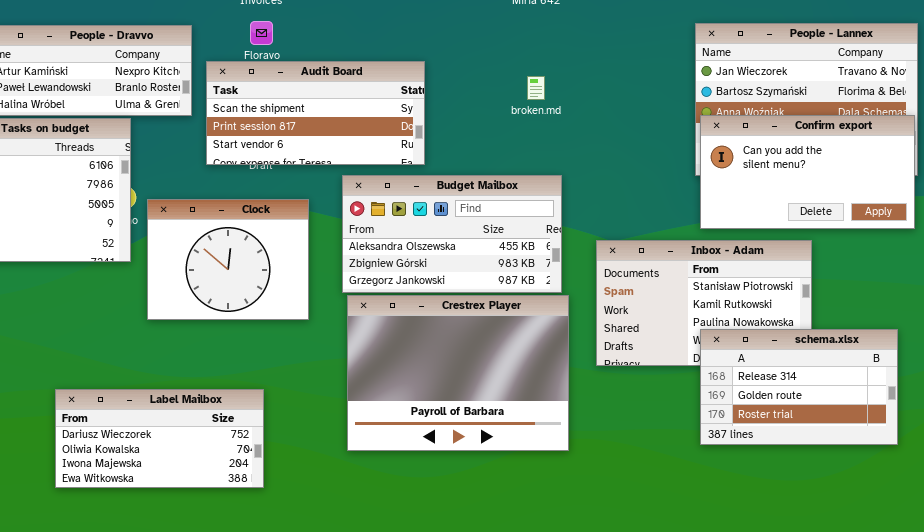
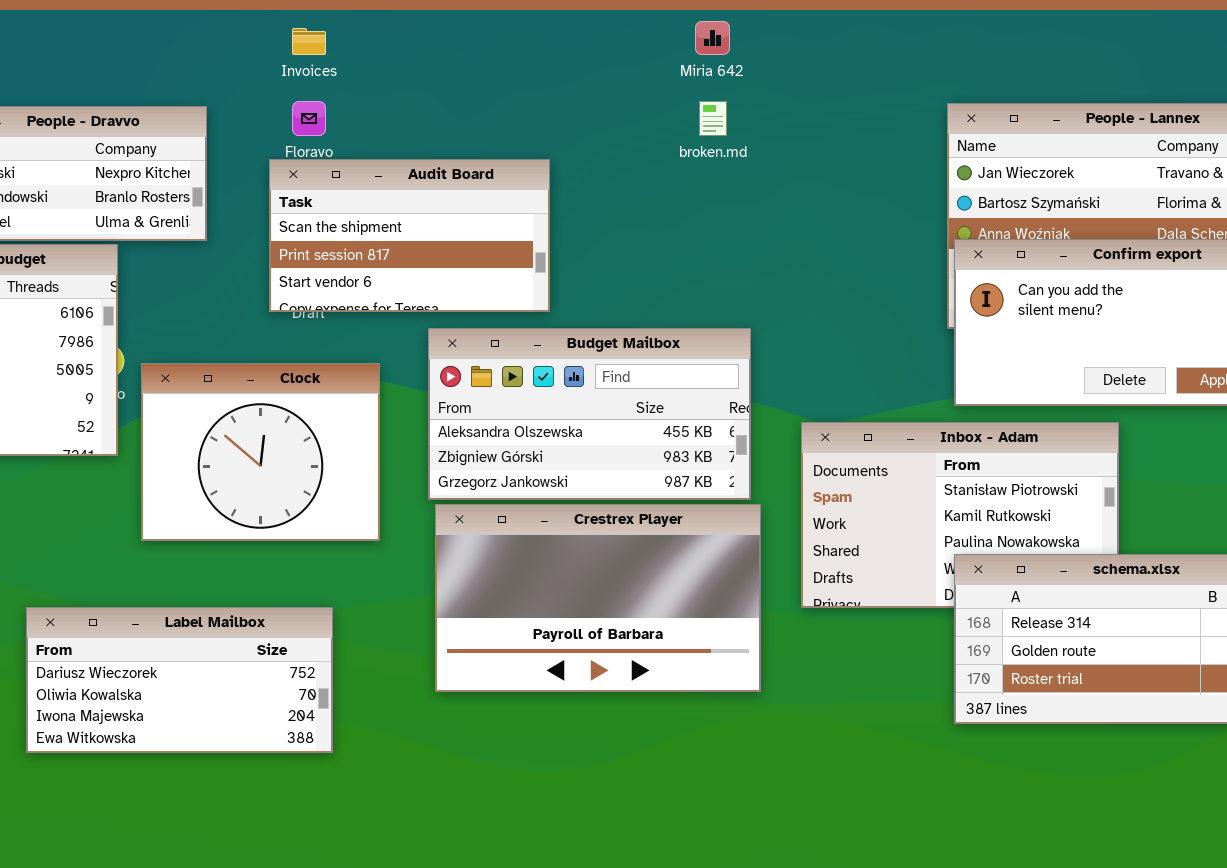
Audit Board: [206,61,425,165] -> [269,159,550,312], resized
broken.md: [527,76,545,100] -> [699,101,727,136], moved
Crestrex Player: [347,295,569,451] -> [435,504,761,692], resized
Label Mailbox: [55,389,264,488] -> [26,607,333,753], moved

